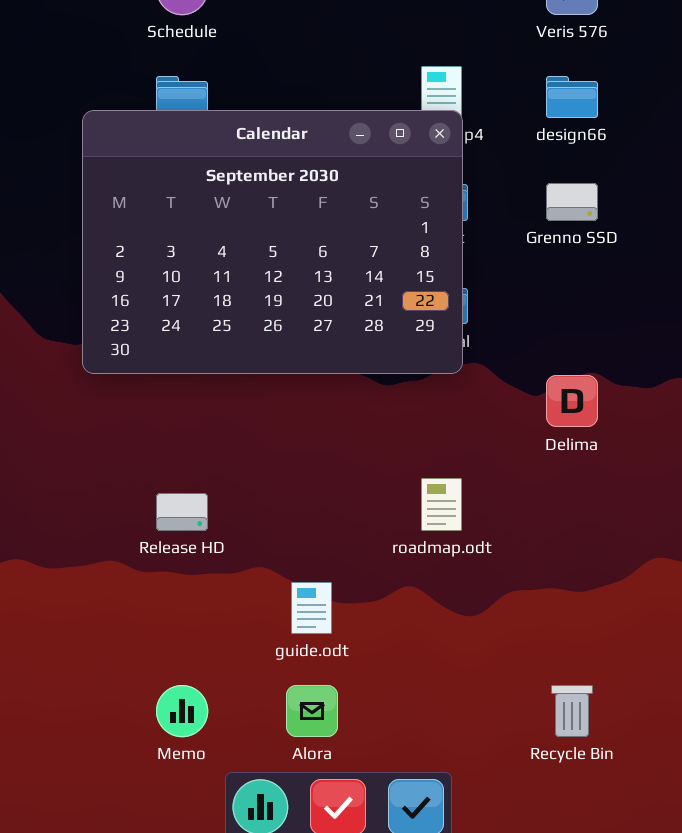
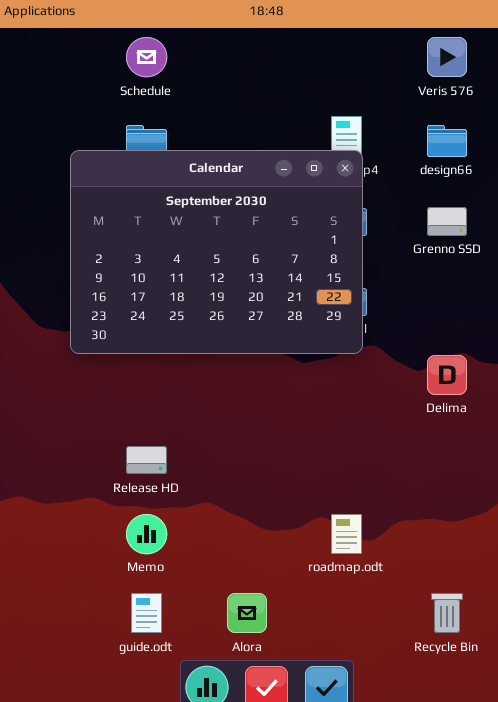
roadmap.odt: [421,478,462,531] -> [331,514,362,554], moved
guide.odt: [291,582,332,634] -> [131,593,162,633], moved
Memo: [156,685,208,737] -> [126,514,167,554], moved

